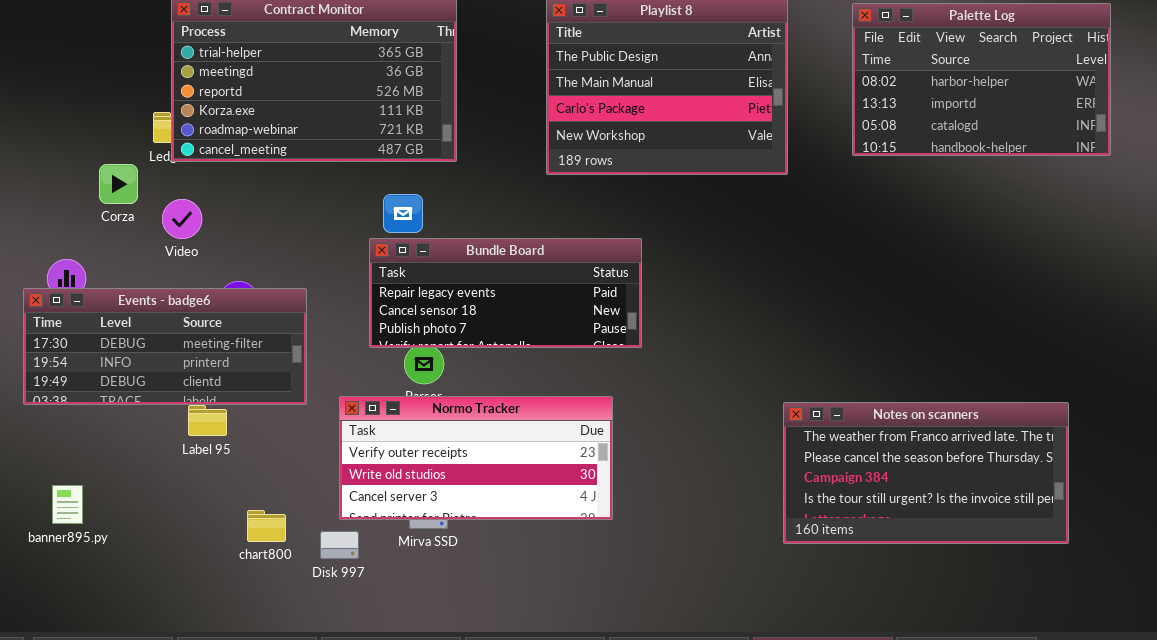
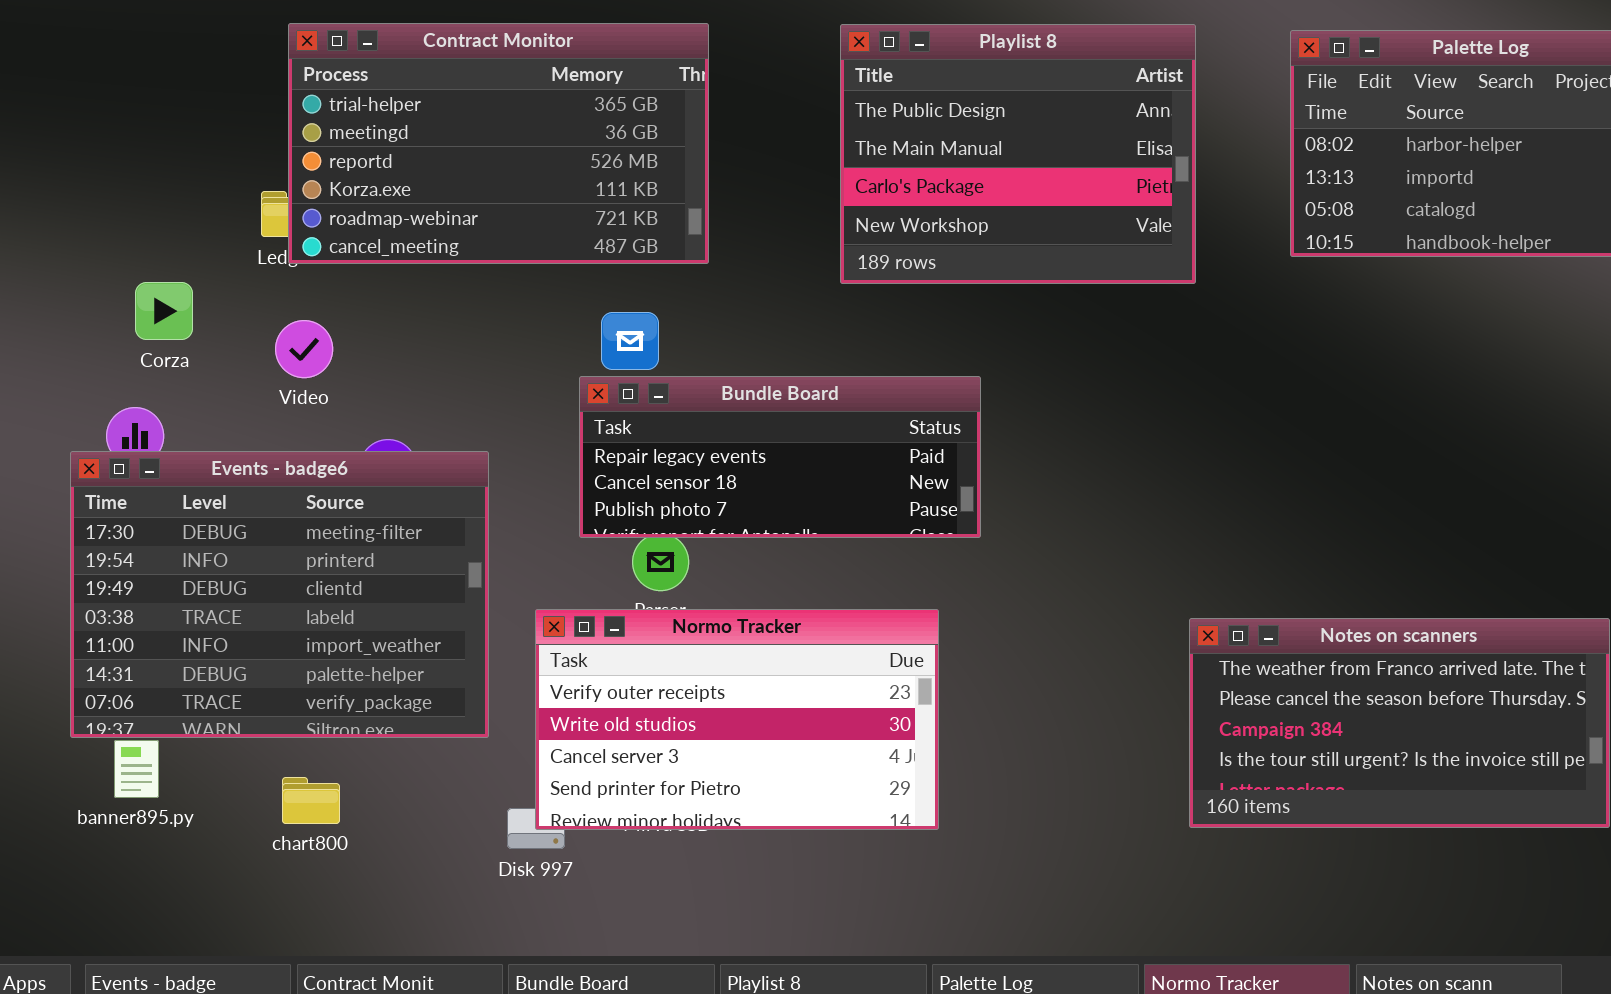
Corza: [99,164,138,204] -> [135,282,193,340], moved
Events - badge6: [23,288,307,405] -> [70,451,489,738], resized
Normo Tracker: [339,396,613,520] -> [535,609,939,830], resized
chart800: [247,510,286,542] -> [282,777,340,824], moved

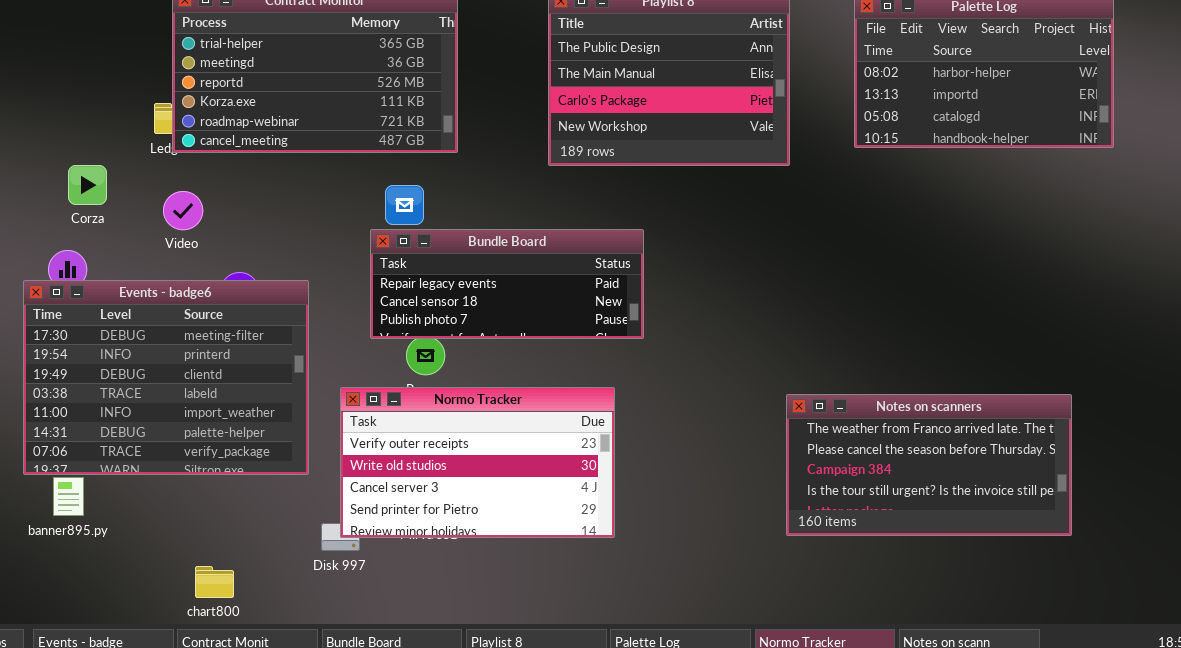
chart800: [282,777,340,824] -> [195,566,234,598], moved

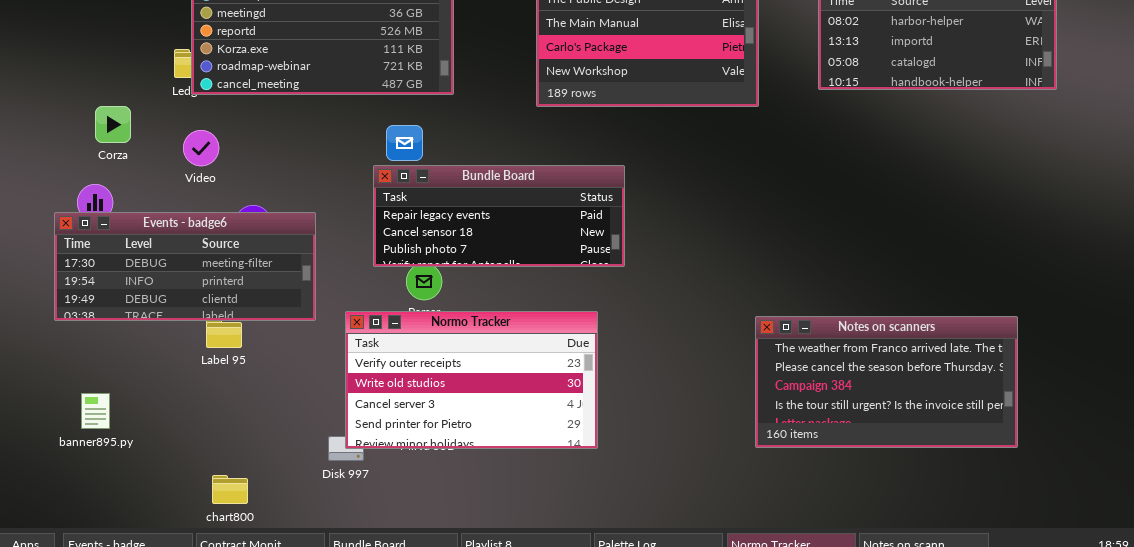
Events - badge6: [23,280,309,475] -> [54,212,316,321], resized

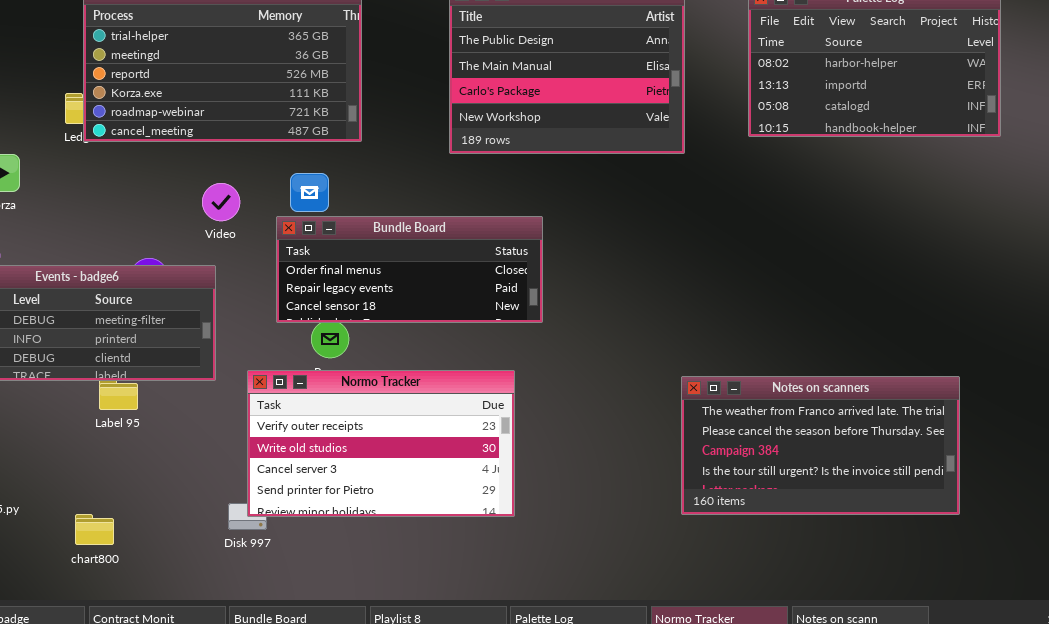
Video: [183,130,219,166] -> [202,183,240,221], moved
Bundle Board: [373,165,625,267] -> [276,216,543,323], scrolled up 1 row
chart800: [212,475,248,504] -> [75,514,114,545], moved

